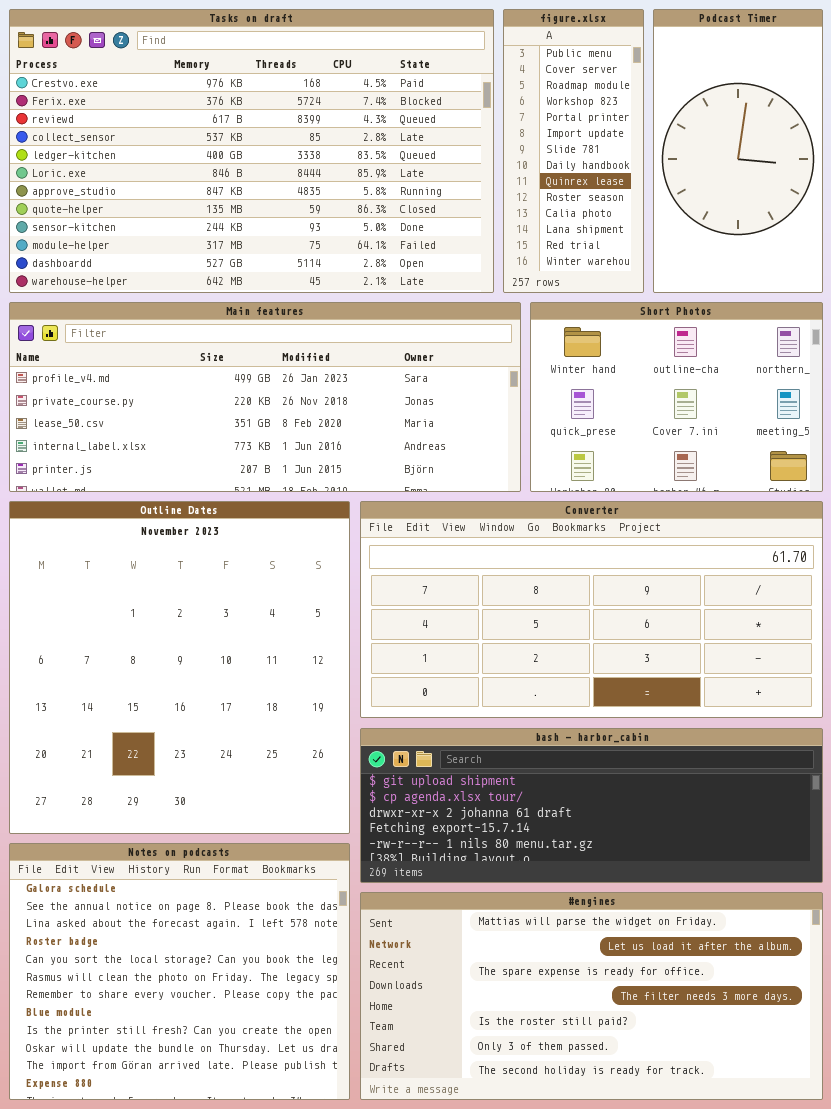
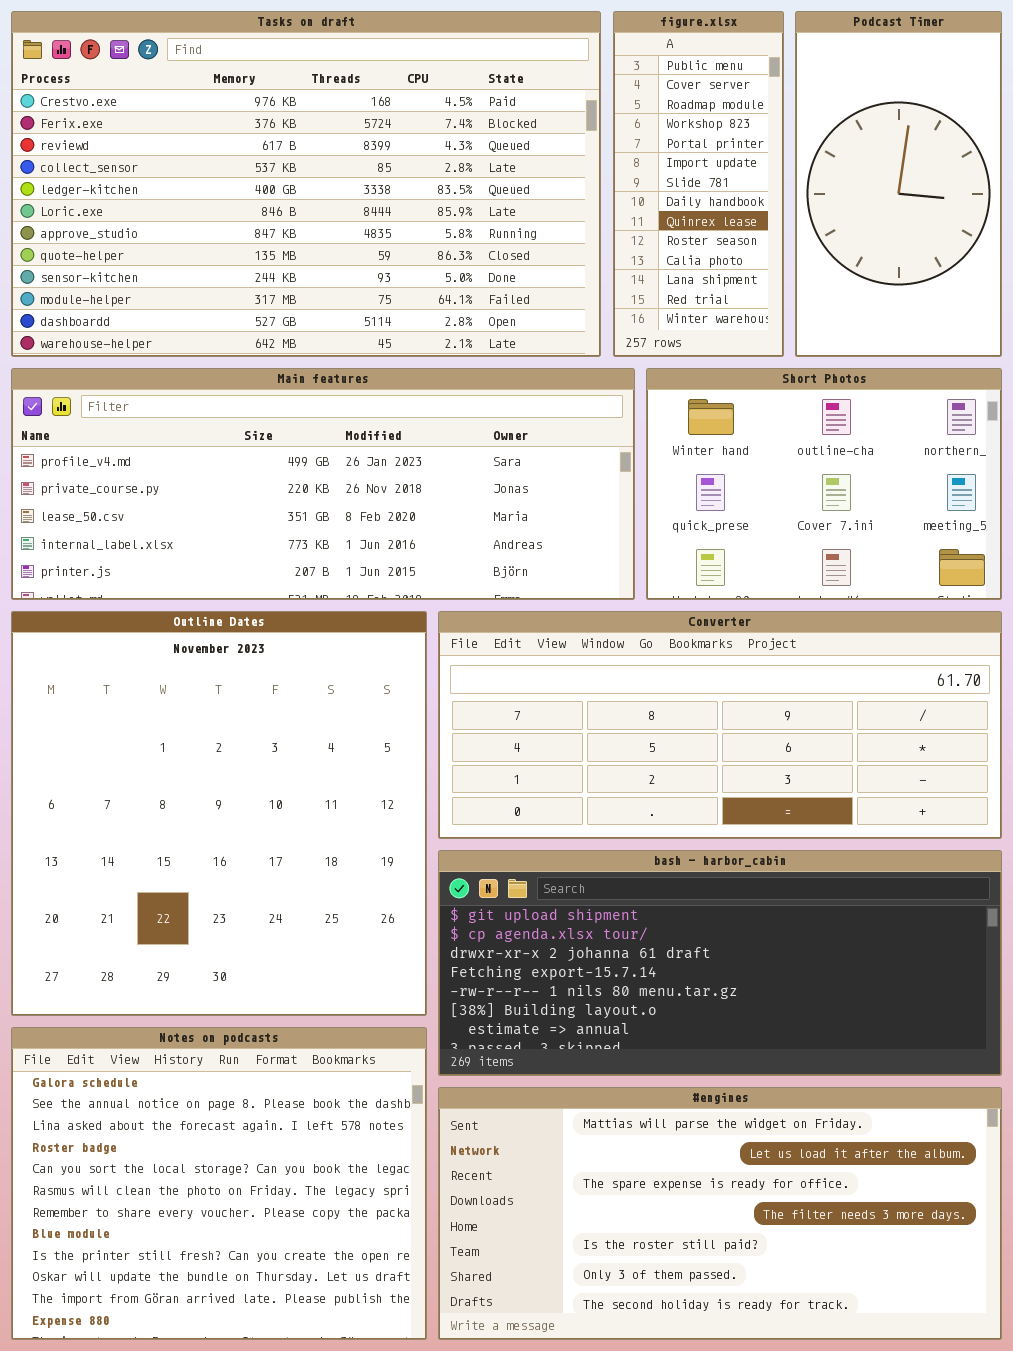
Converter: [360,501,823,718] -> [438,611,1002,839], resized
bash - harbor_cabin: [360,728,823,883] -> [438,850,1002,1076], resized

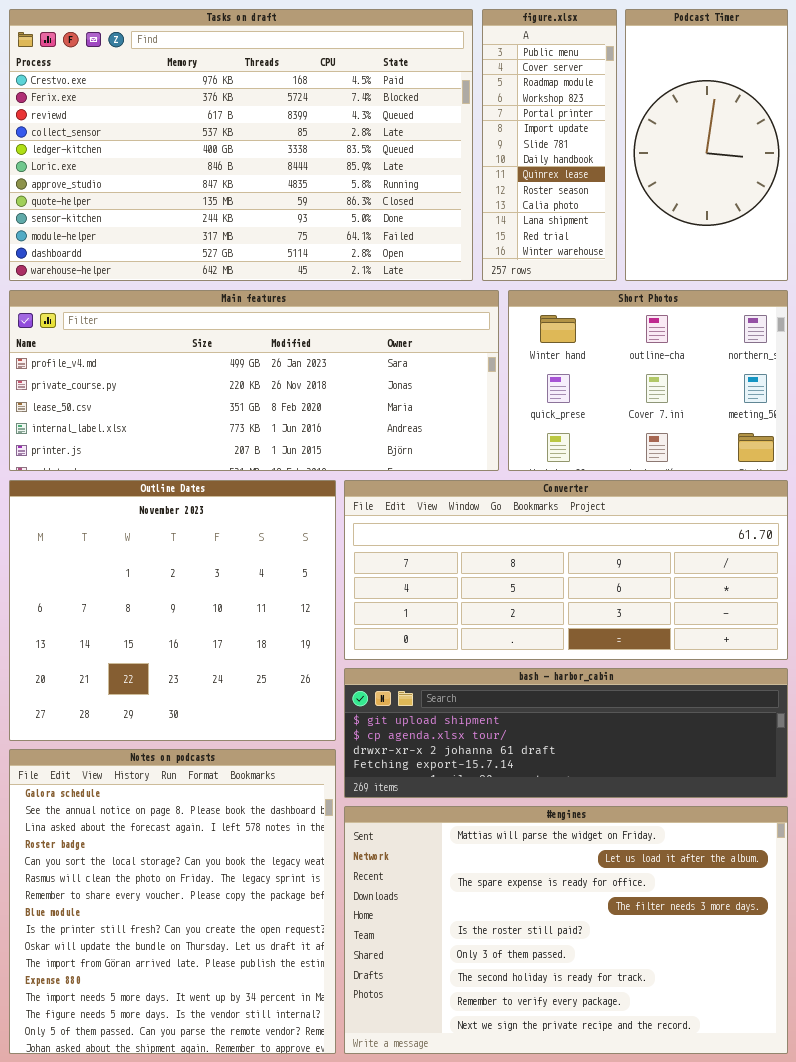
Outline Dates: [11,611,427,1016] -> [9,480,336,741], resized
bash - harbor_cabin: [438,850,1002,1076] -> [344,668,788,798], resized
Notes on podcasts: [11,1027,427,1340] -> [9,749,336,1054], resized
#engines: [438,1087,1002,1340] -> [344,806,788,1054], resized

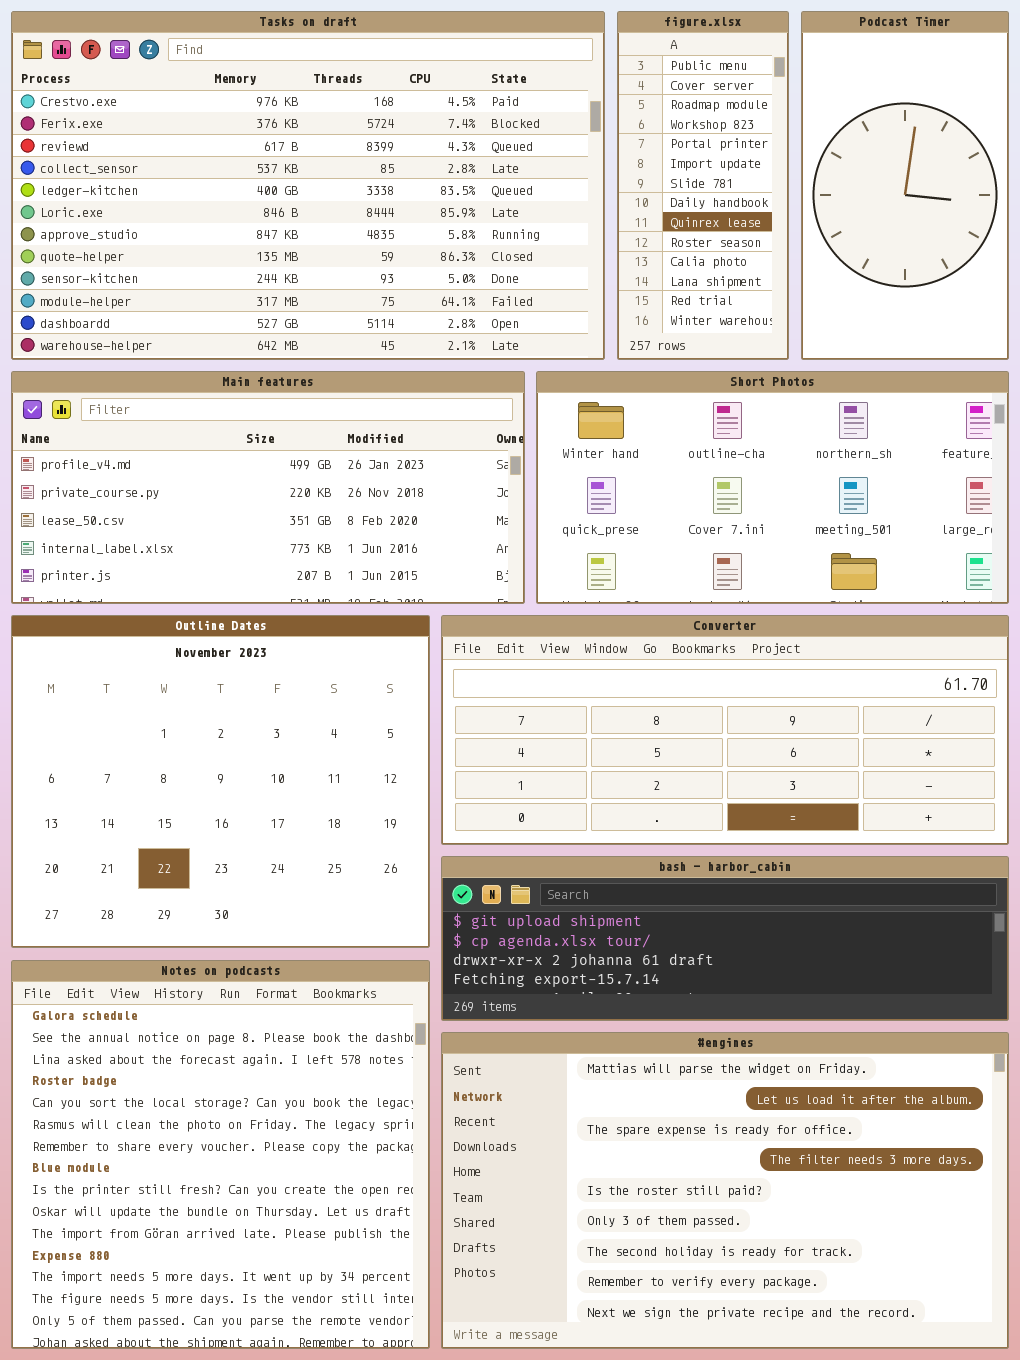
Main features: [9,290,499,471] -> [11,371,525,604], resized
Short Photos: [508,290,788,471] -> [536,371,1009,604], resized

